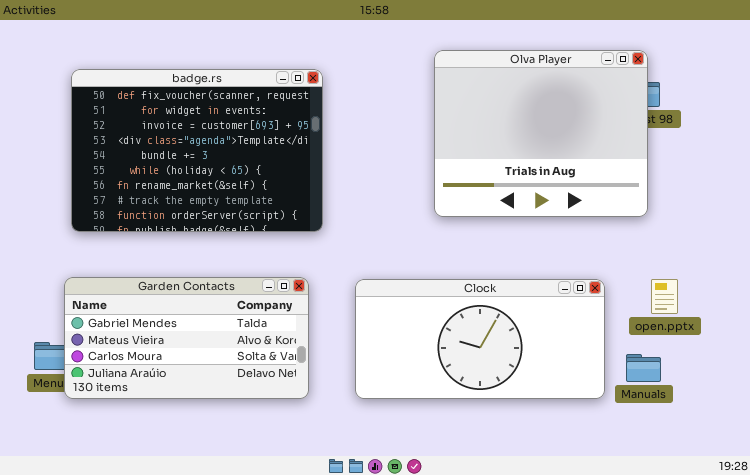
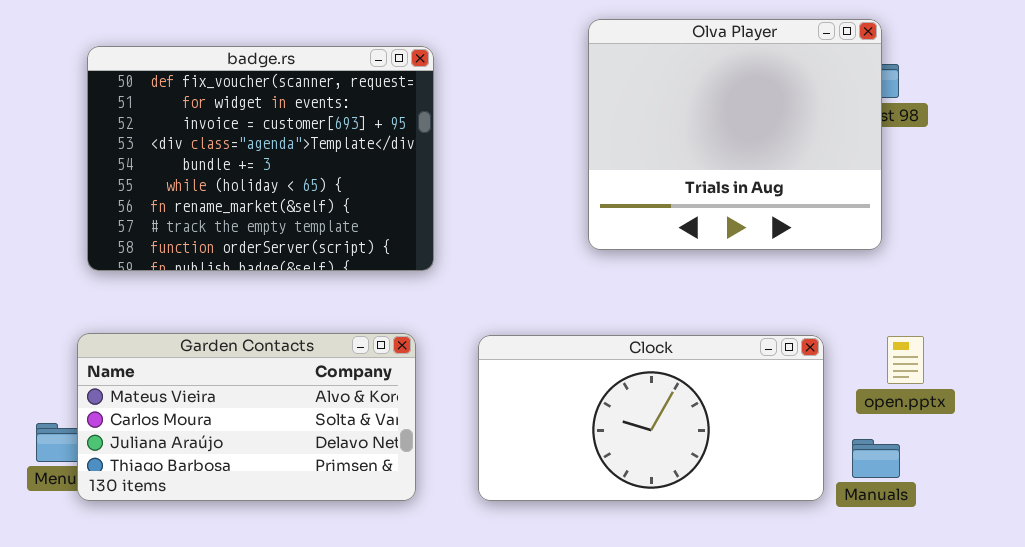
Garden Contacts: [64,277,309,399] -> [77,333,416,501], scrolled down 1 row

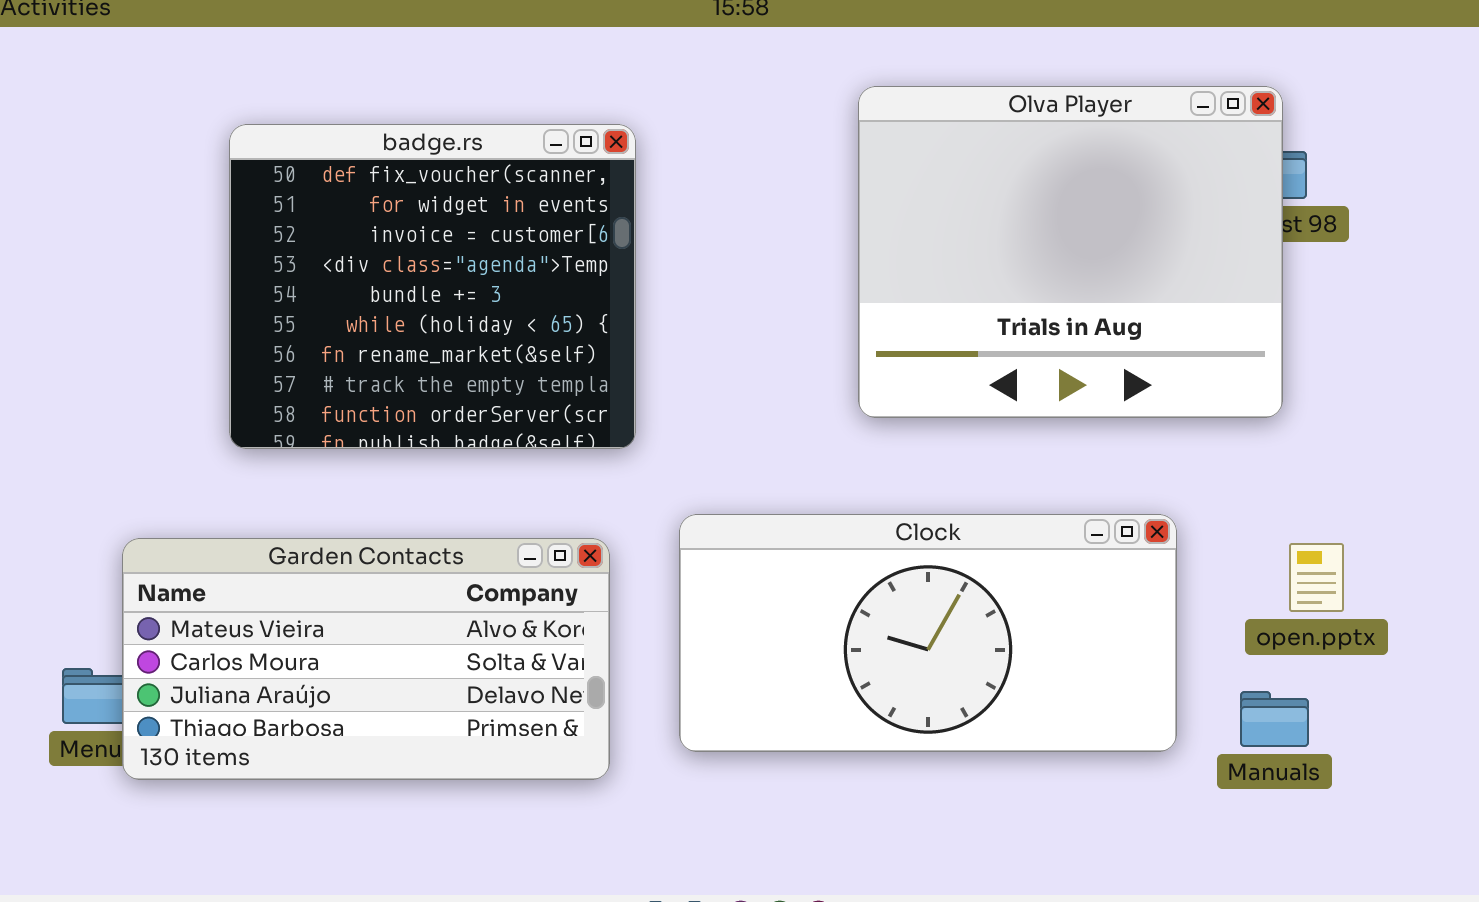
badge.rs: [87,46,434,271] -> [229,124,636,449], resized
Clock: [478,335,824,501] -> [679,514,1177,752], moved

